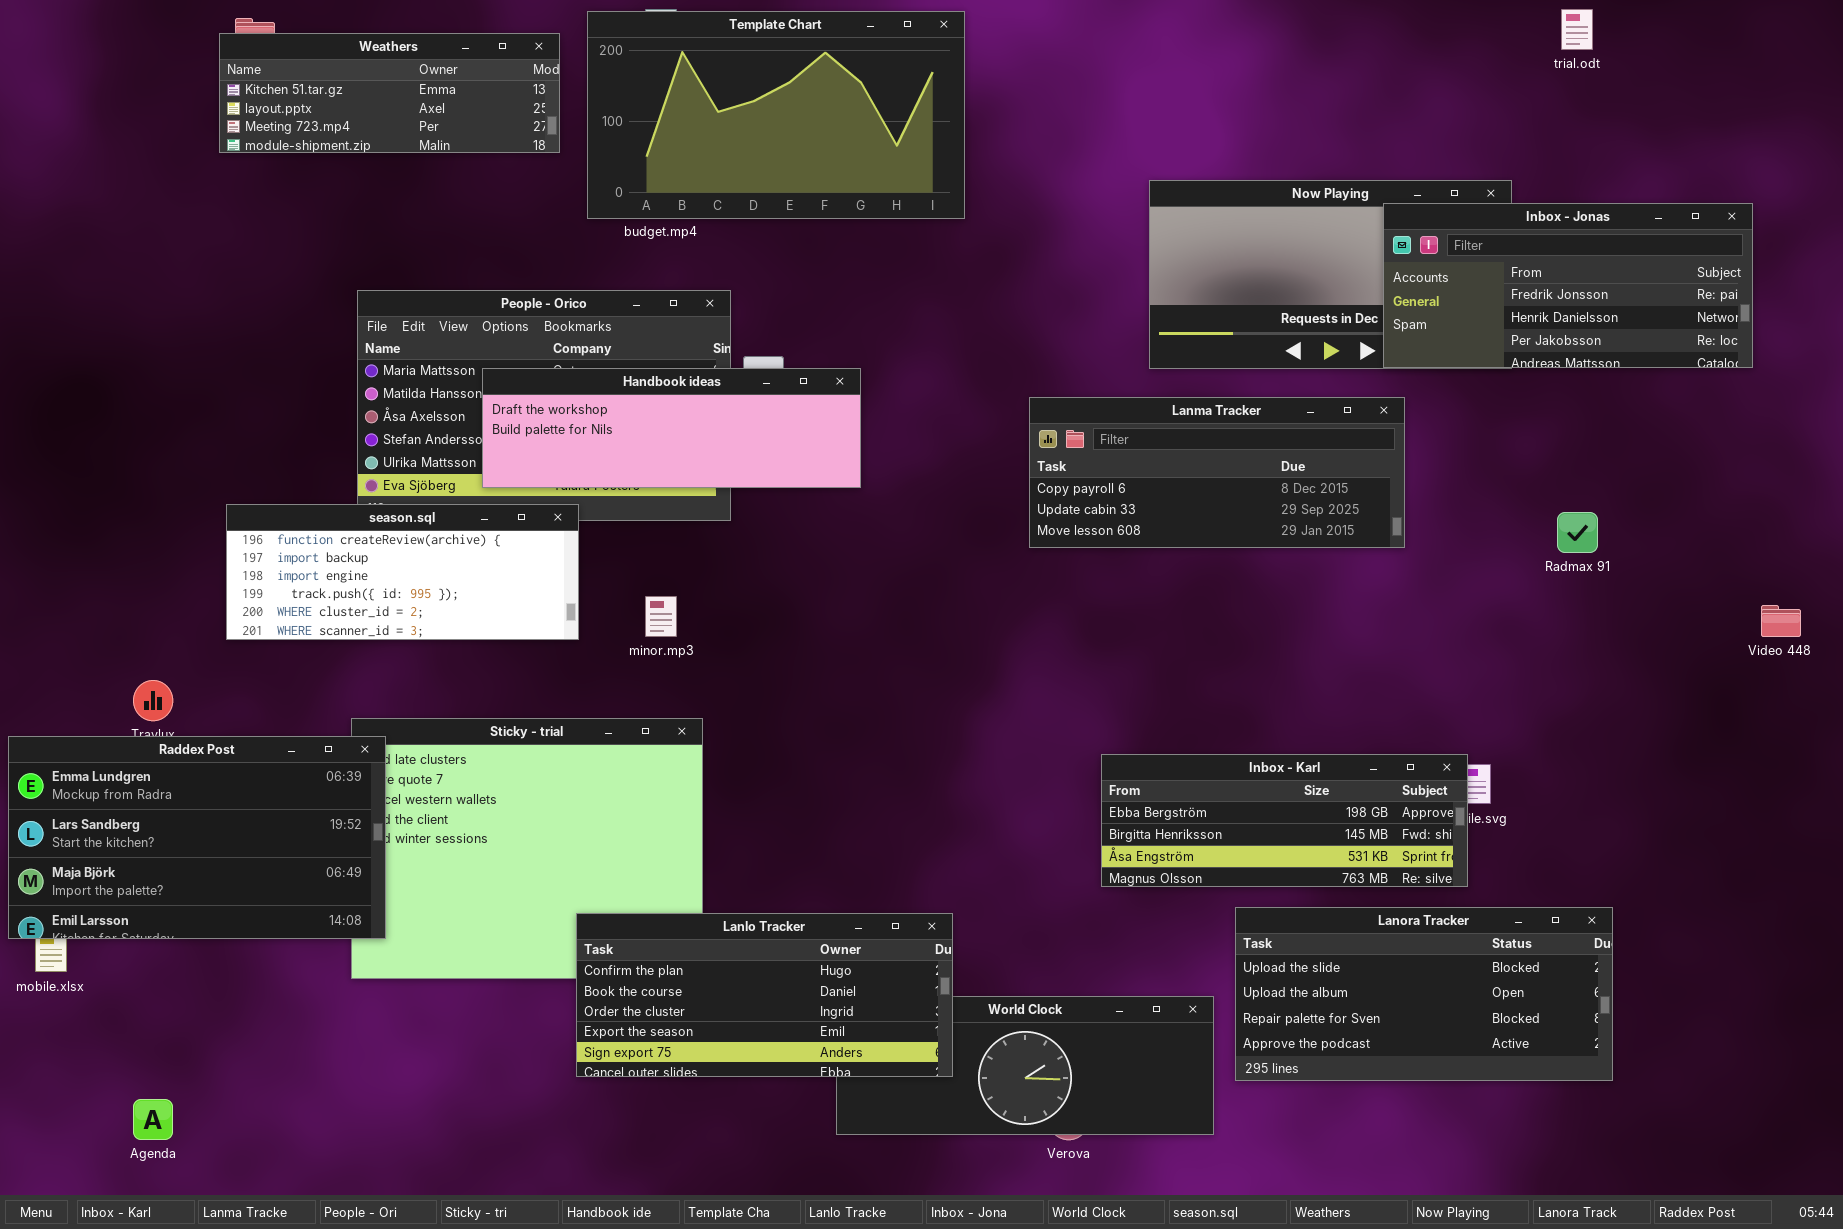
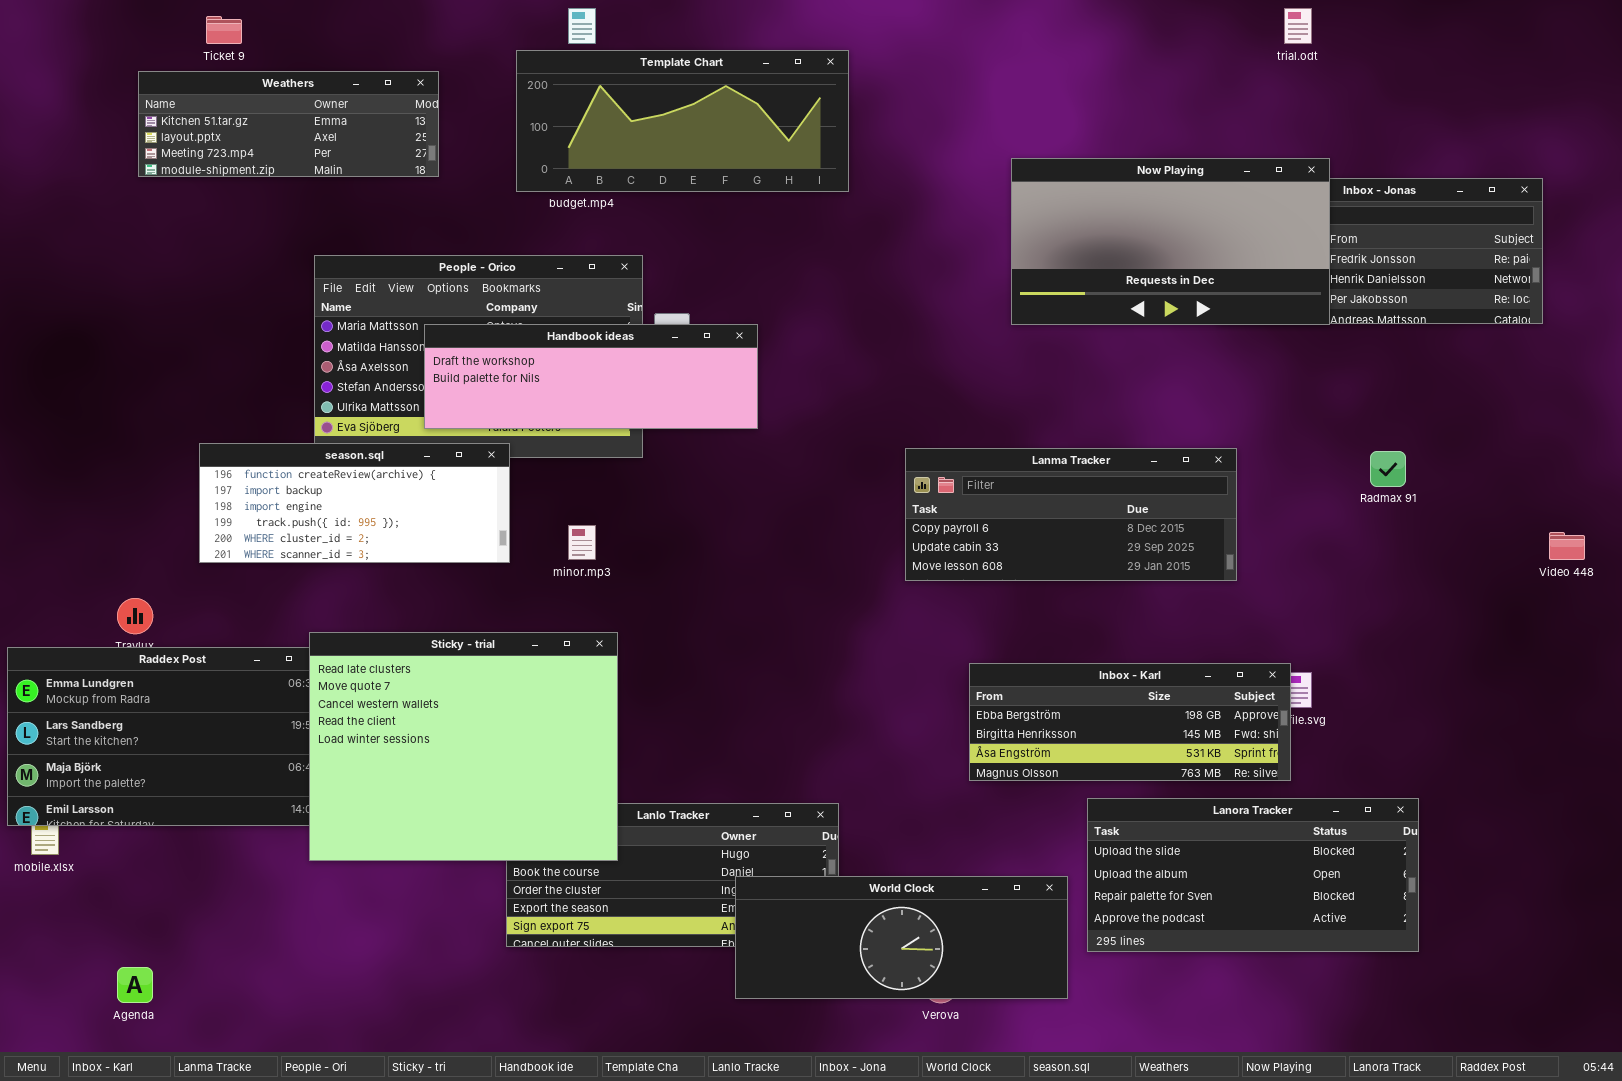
trial.odt: [1561,9,1593,50] -> [1284,8,1312,44], moved
Template Chart: [587,11,965,219] -> [516,50,849,192], resized
Weathers: [219,33,560,153] -> [138,71,439,177], moved
Now Playing: [1149,180,1512,369] -> [1011,158,1330,325], raised
Lanma Tracker: [1029,397,1405,548] -> [905,448,1237,581], moved
Sticky - trial: [351,718,703,979] -> [309,632,618,861], raised
World Clock: [836,996,1214,1135] -> [735,876,1068,999], raised

